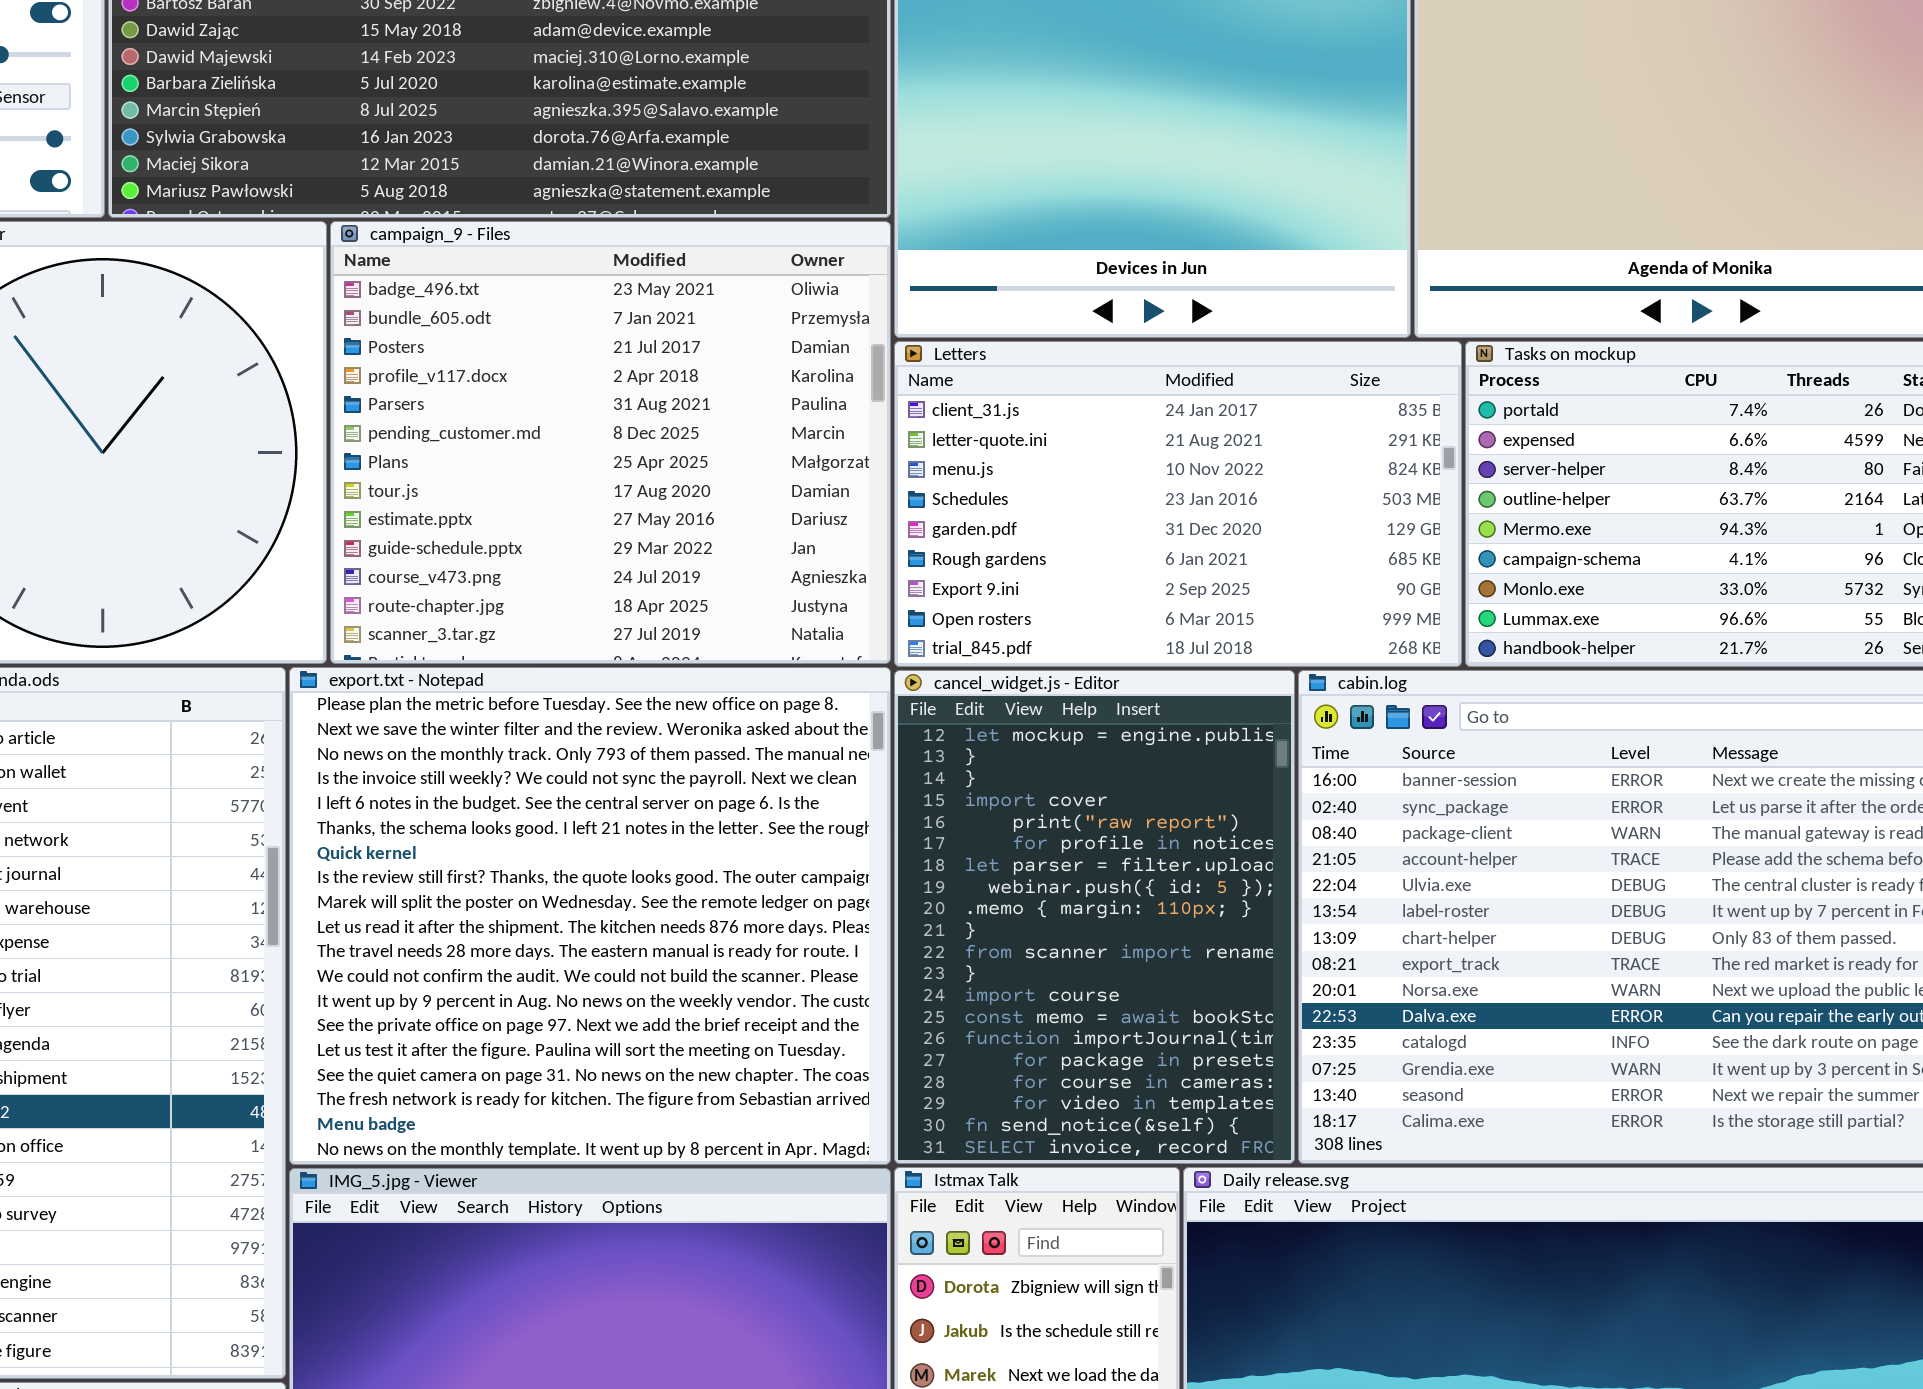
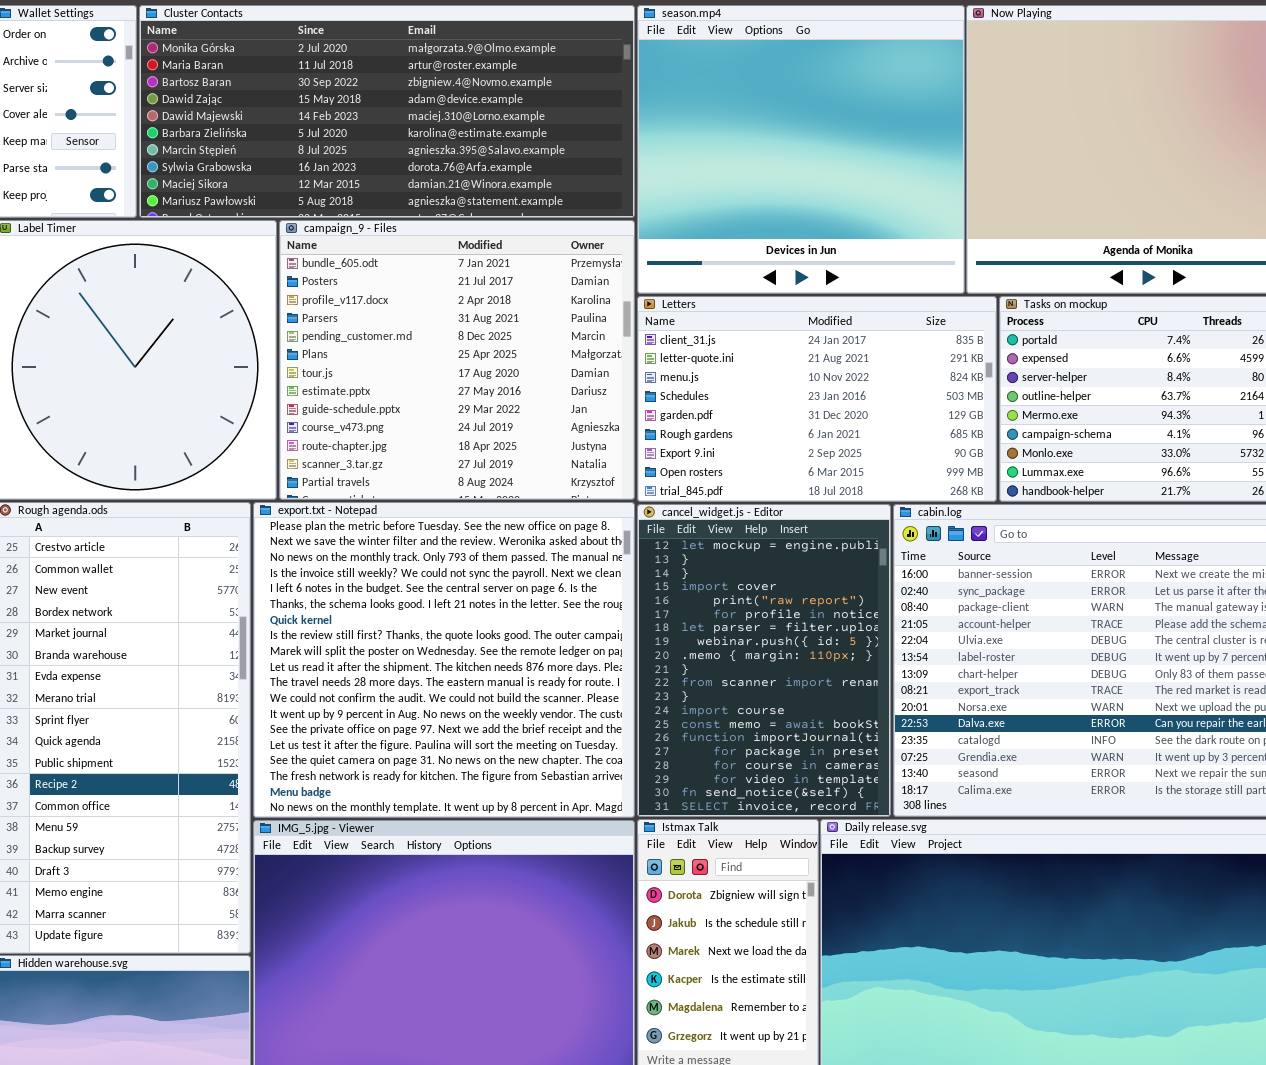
campaign_9 - Files: [330,221,891,664] -> [279,220,635,500], scrolled down 1 row

